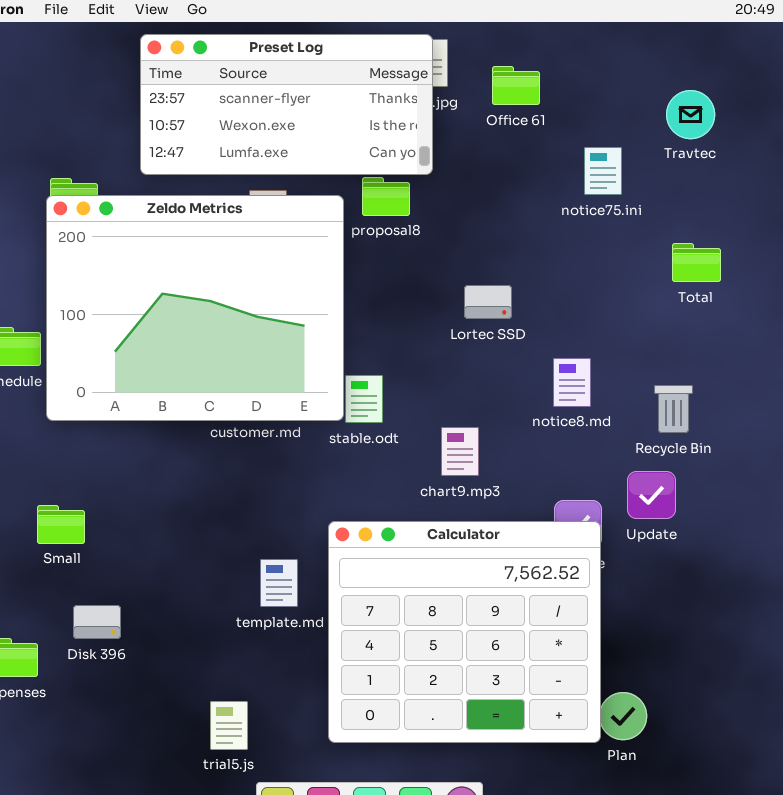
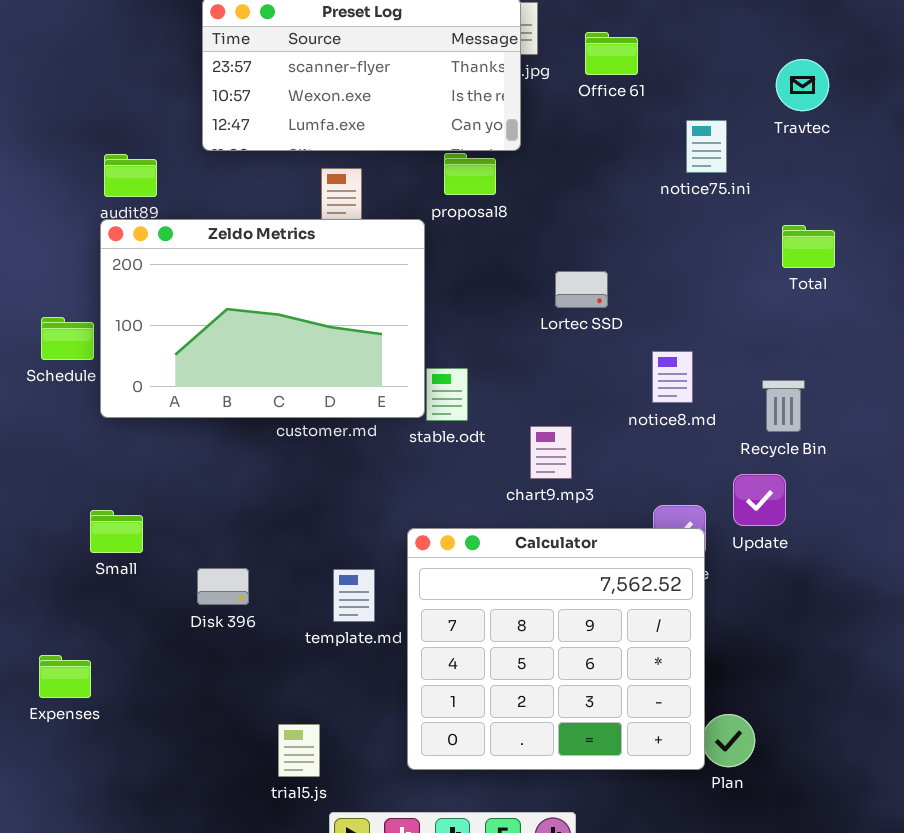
Zeldo Metrics: [46,195,344,421] -> [100,219,425,418], resized
Disk 396: [73,605,121,639] -> [197,568,249,605], moved

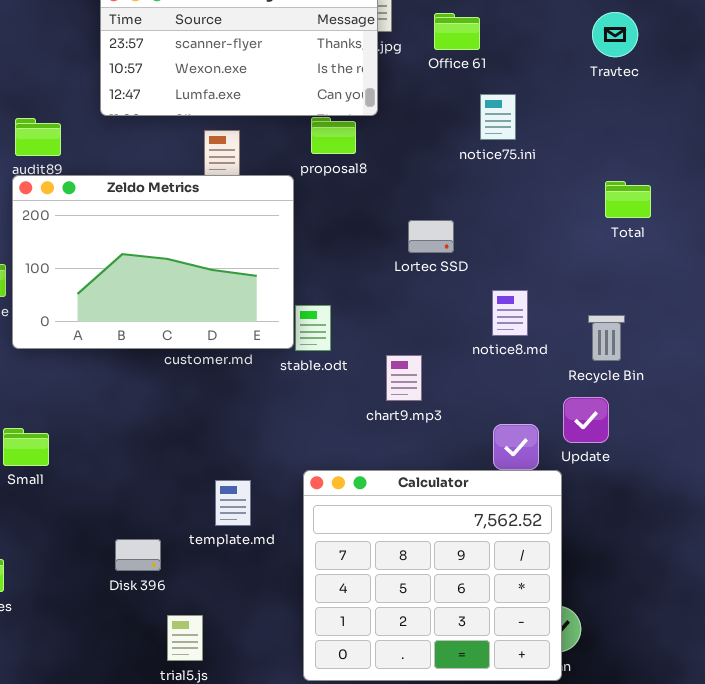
Travtec: [776,59,829,111] -> [592,12,638,57], moved
notice75.ini: [686,120,727,173] -> [480,94,516,140], moved
Calculator: [407,528,705,770] -> [303,470,562,681], moved
Disk 396: [197,568,249,605] -> [115,539,161,571], moved

